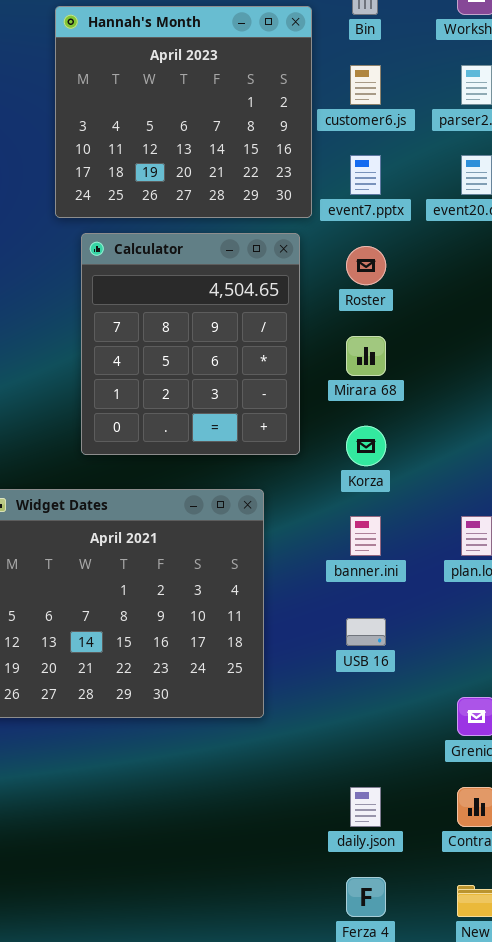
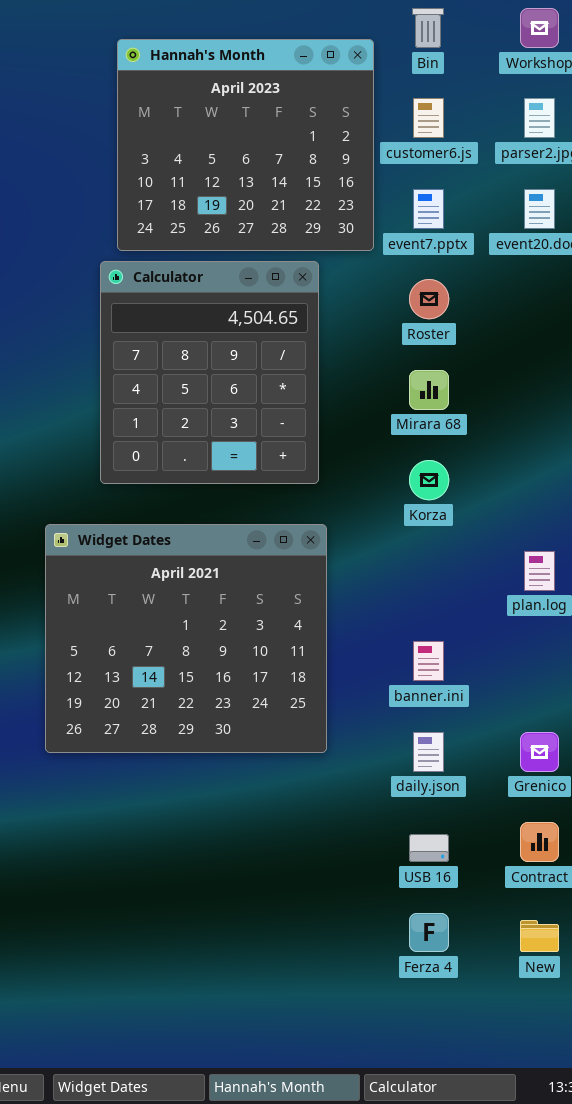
Calculator: [81,233,300,455] -> [100,261,319,484], moved
banner.ini: [350,516,381,556] -> [413,641,444,681], moved
USB 16: [346,618,386,646] -> [409,834,449,862], moved
daily.json: [350,787,381,827] -> [413,732,444,772], moved

